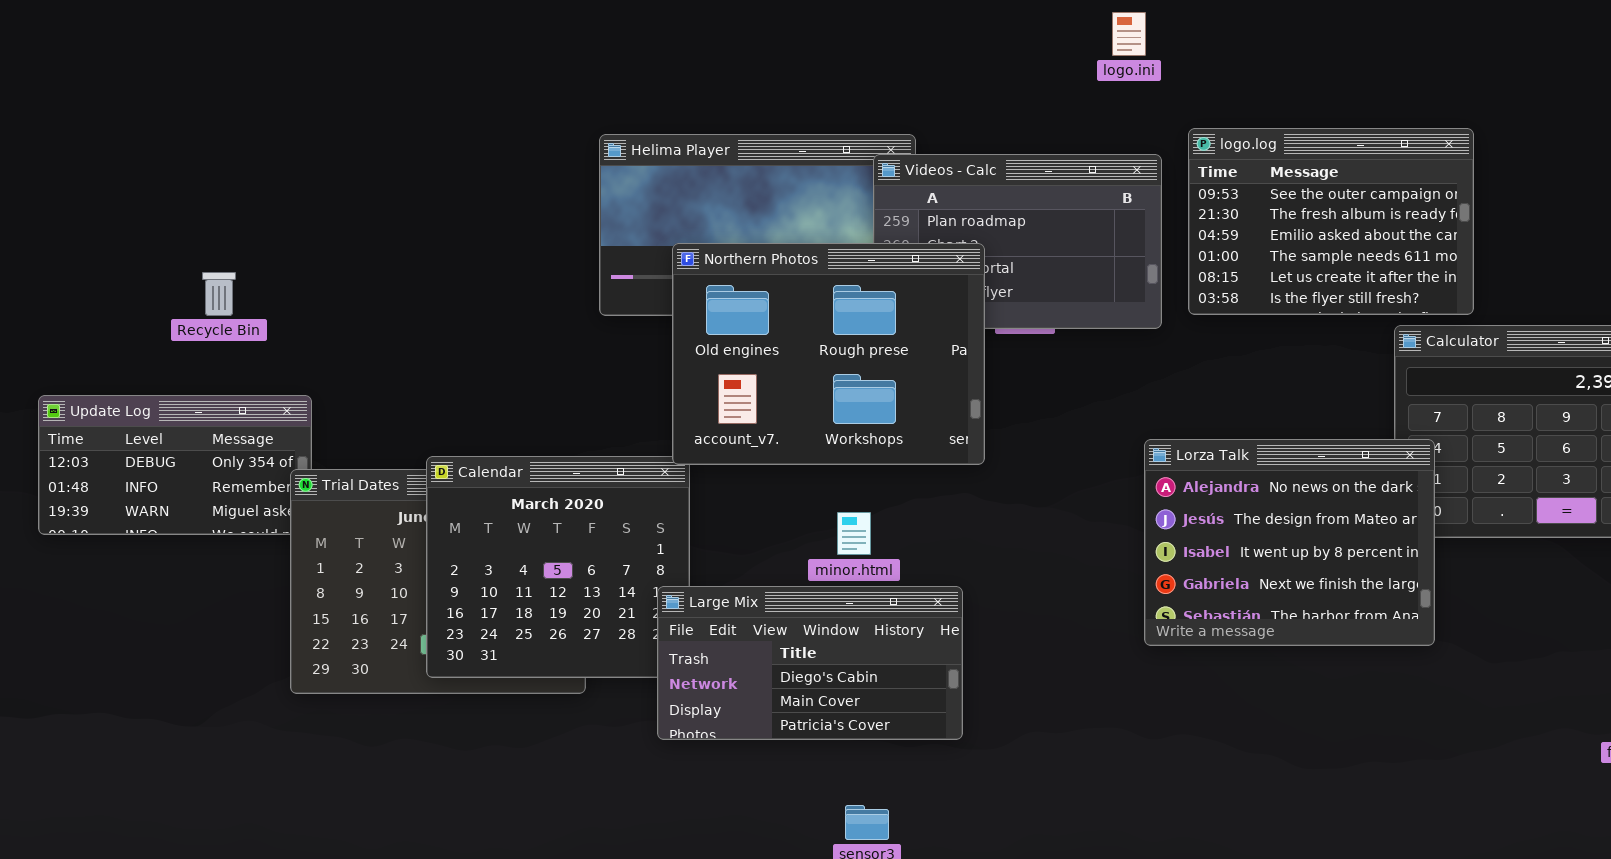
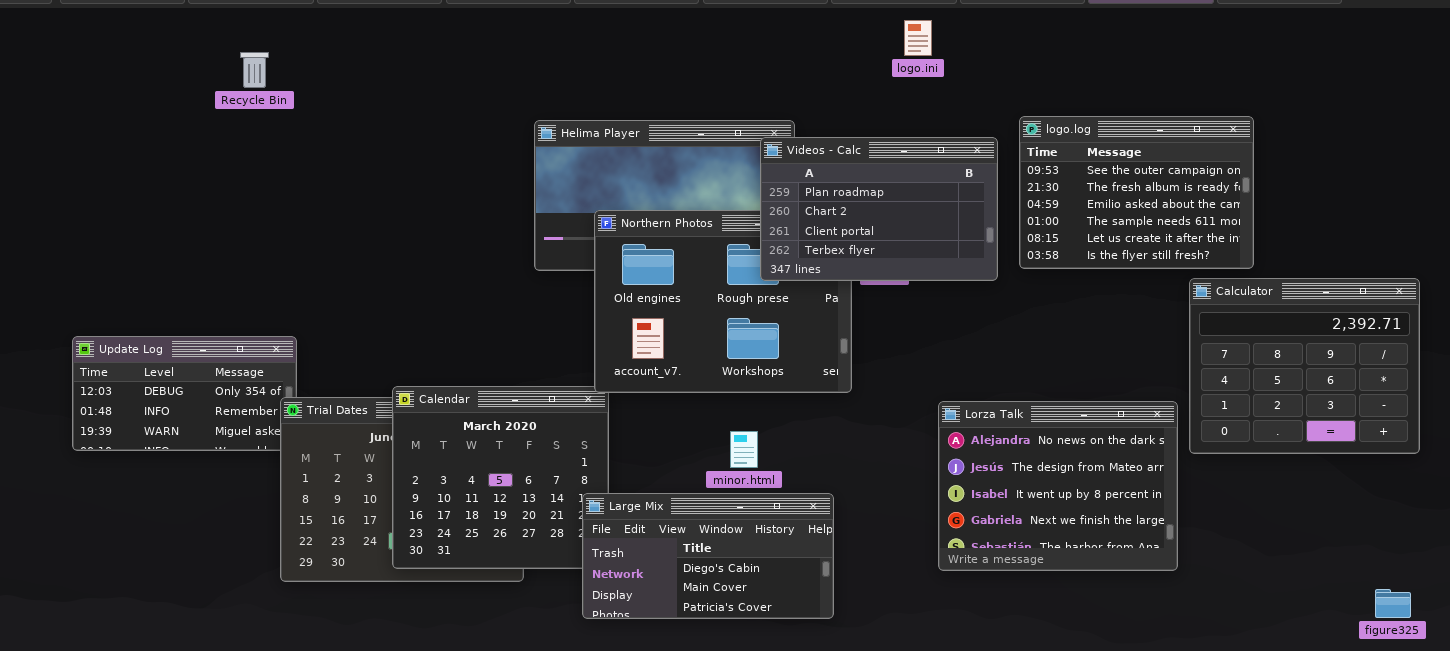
logo.ini: [1112,12,1146,56] -> [904,20,932,56], moved
Videos - Calc: [873,154,1162,329] -> [760,137,998,281], raised
Recycle Bin: [202,272,236,316] -> [240,52,269,88], moved
Lorza Talk: [1144,439,1435,646] -> [938,401,1178,571], moved

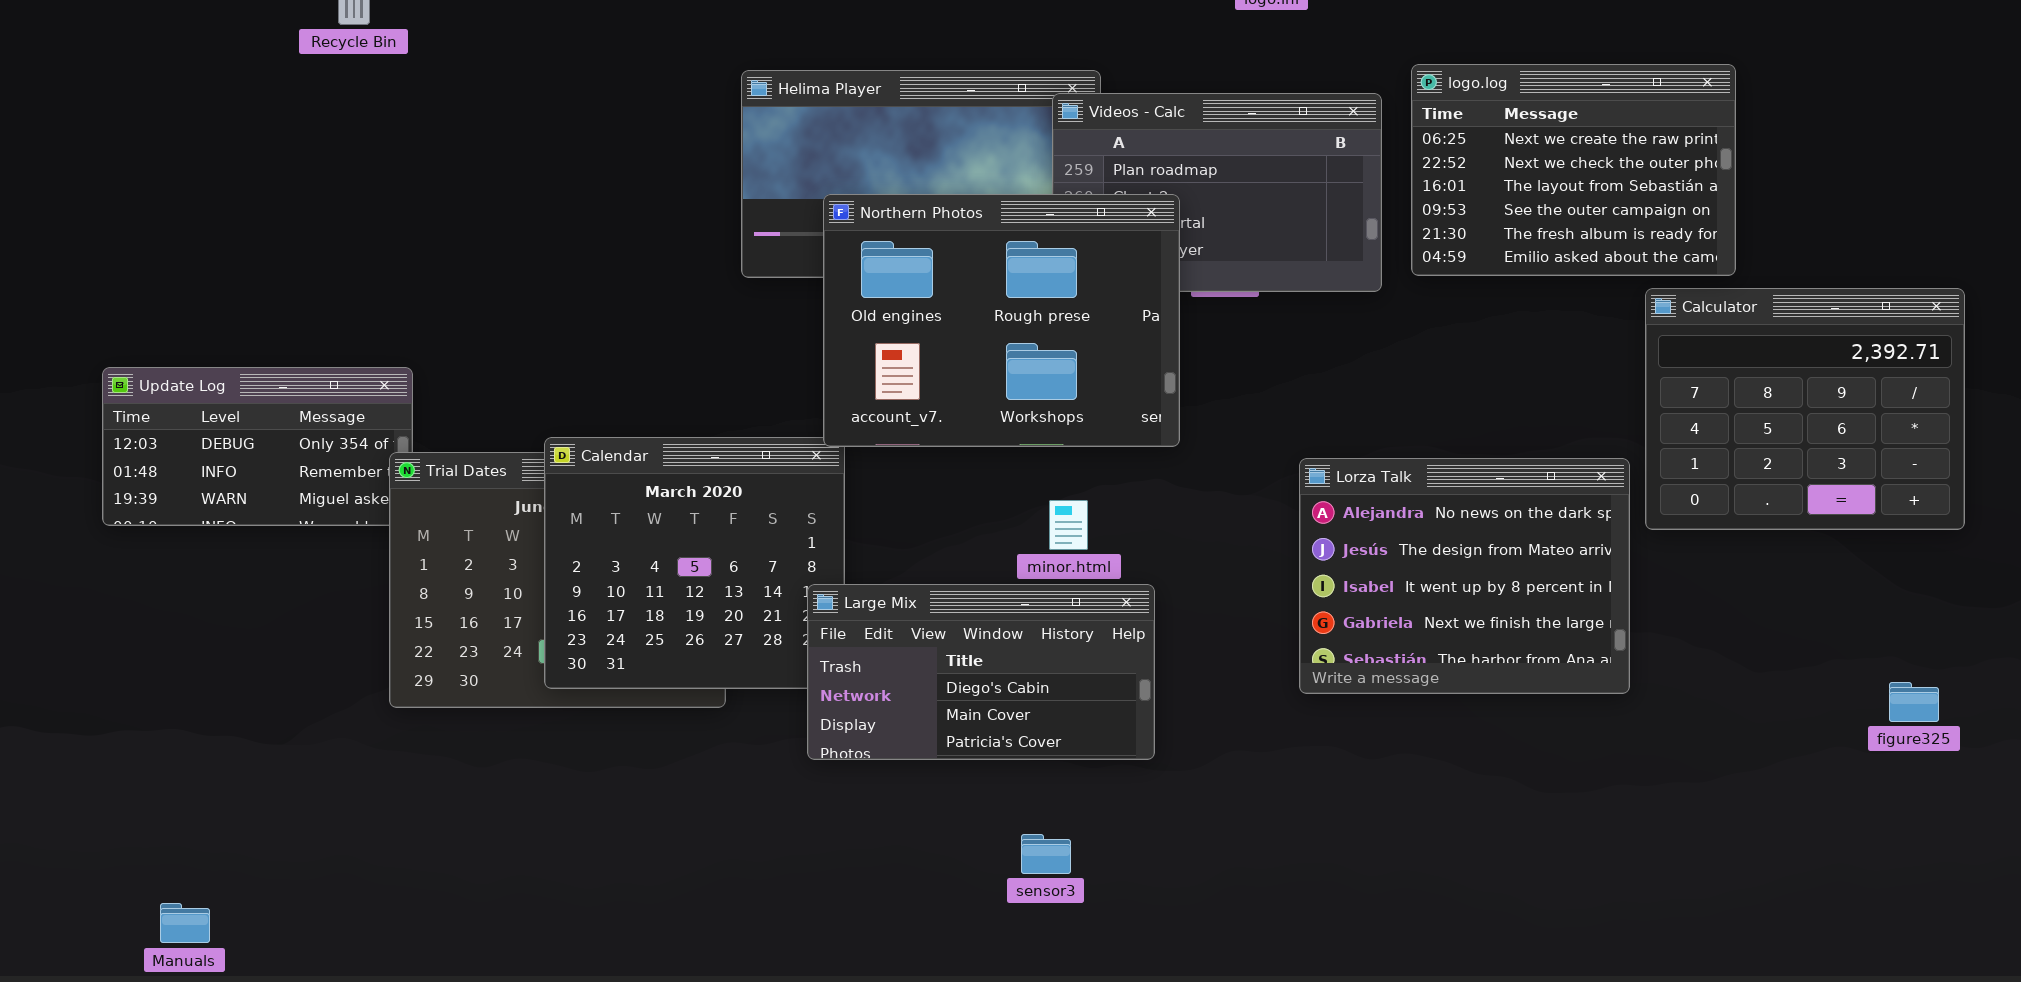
logo.log: [1019,116,1254,269] -> [1411,64,1736,276], scrolled up 3 rows
Northern Photos: [594,210,852,393] -> [823,194,1180,447], raised
minor.html: [730,431,758,468] -> [1049,500,1088,550], moved
figure325: [1375,589,1411,618] -> [1889,682,1939,722], moved

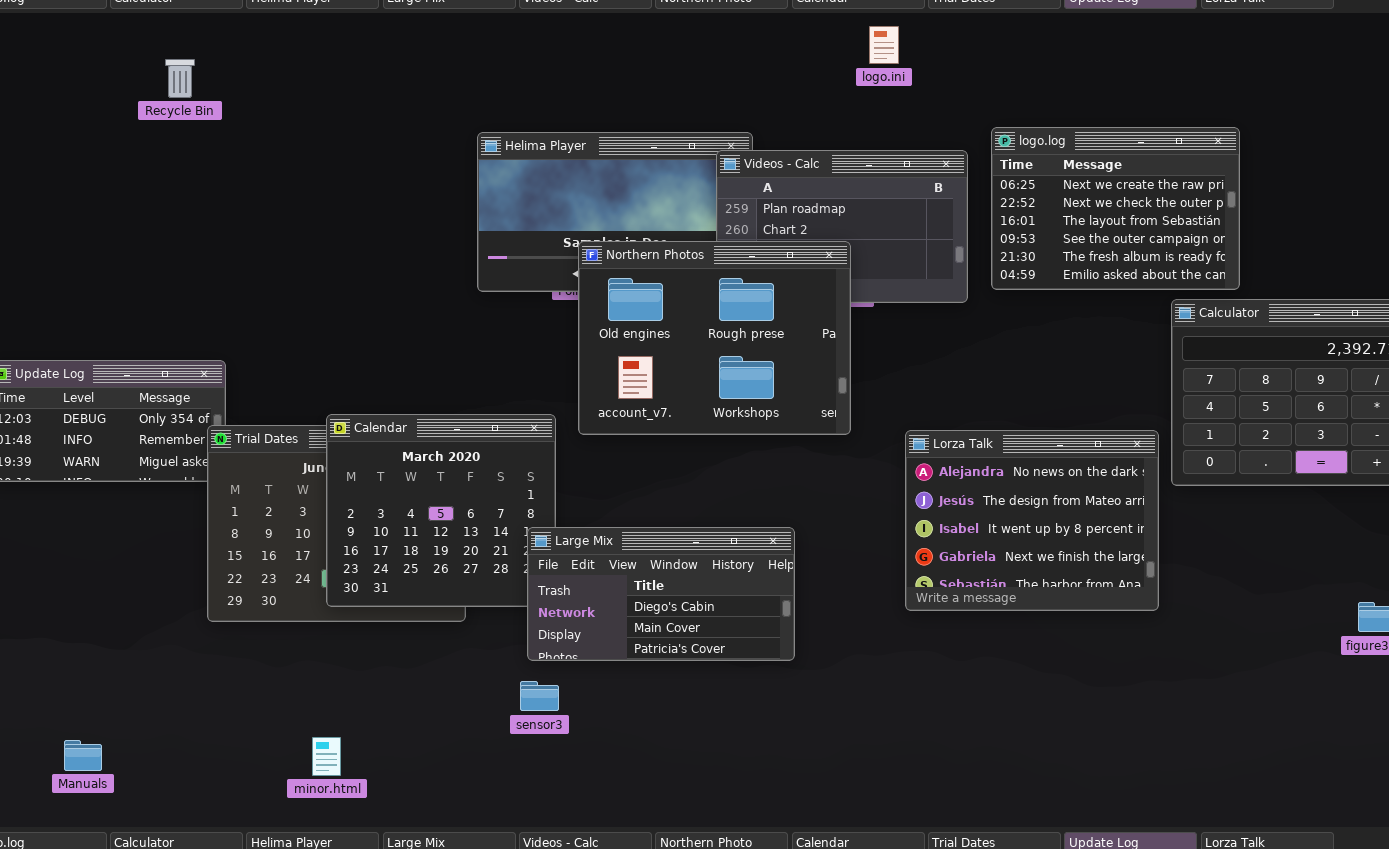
Northern Photos: [823,194,1180,447] -> [578,241,851,435], moved
minor.html: [1049,500,1088,550] -> [312,737,341,776], moved
sensor3: [1021,834,1071,874] -> [520,681,559,711], moved
Manuals: [160,903,210,943] -> [64,740,102,771], moved

